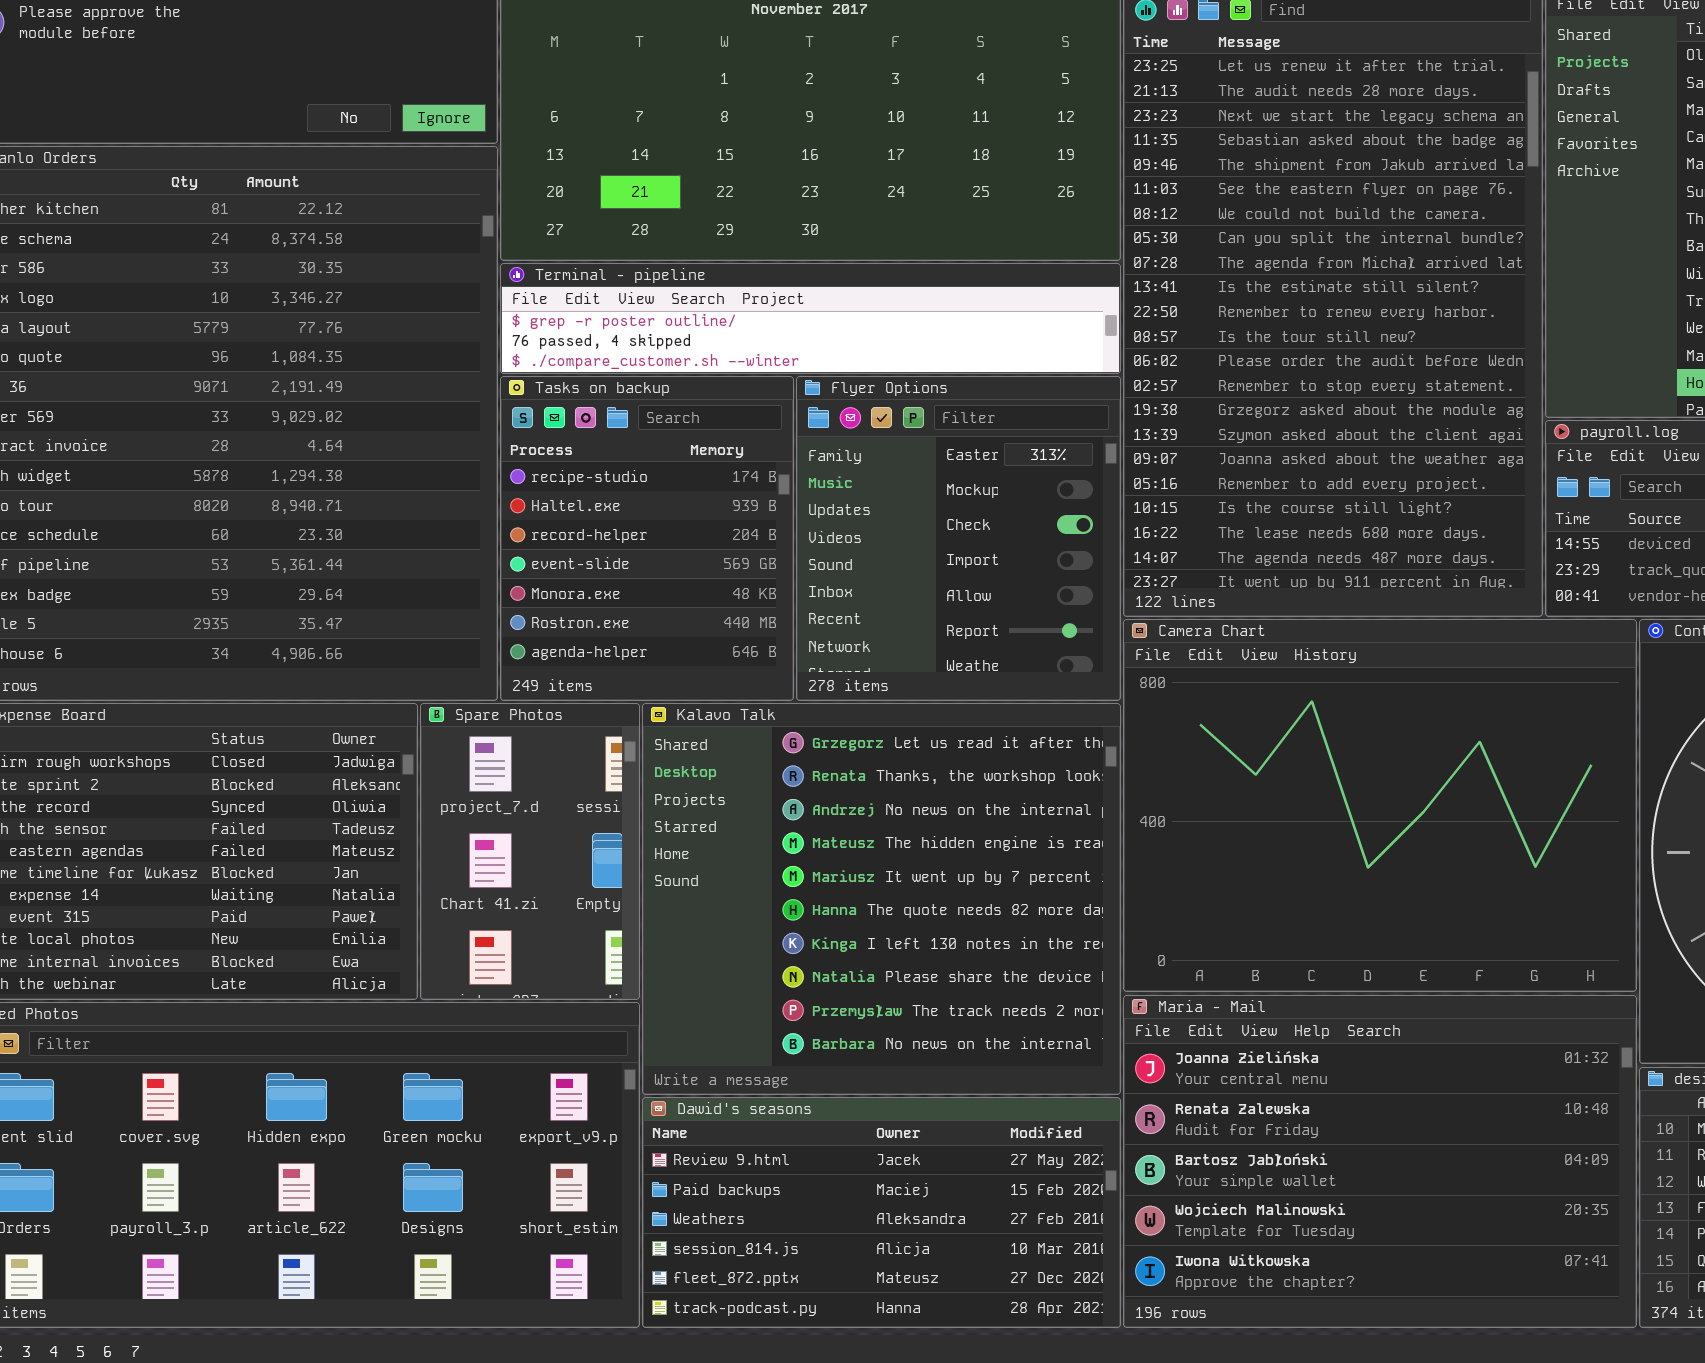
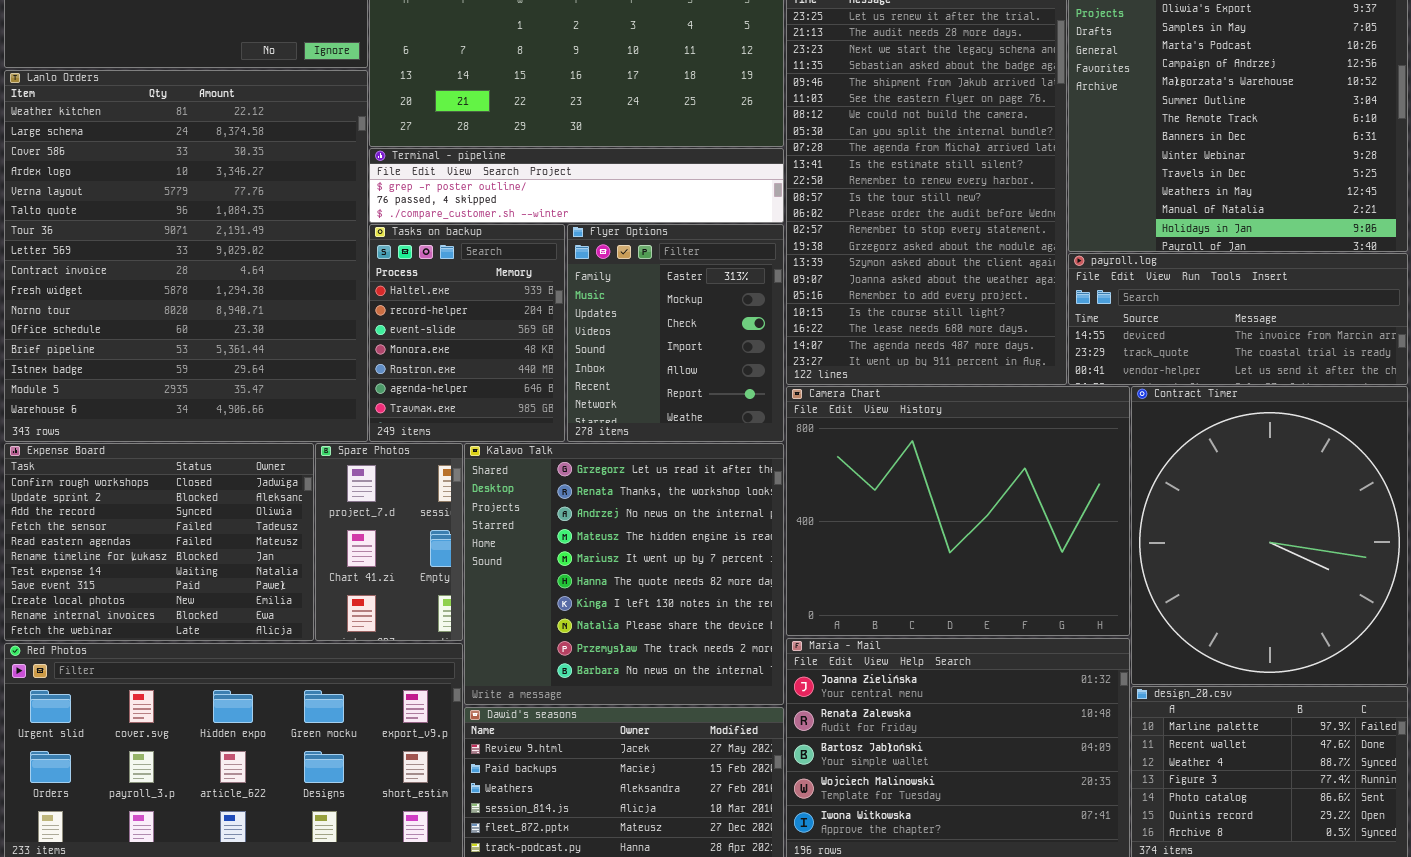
Tasks on backup: [500,376,794,701] -> [369,224,565,442], scrolled down 1 row

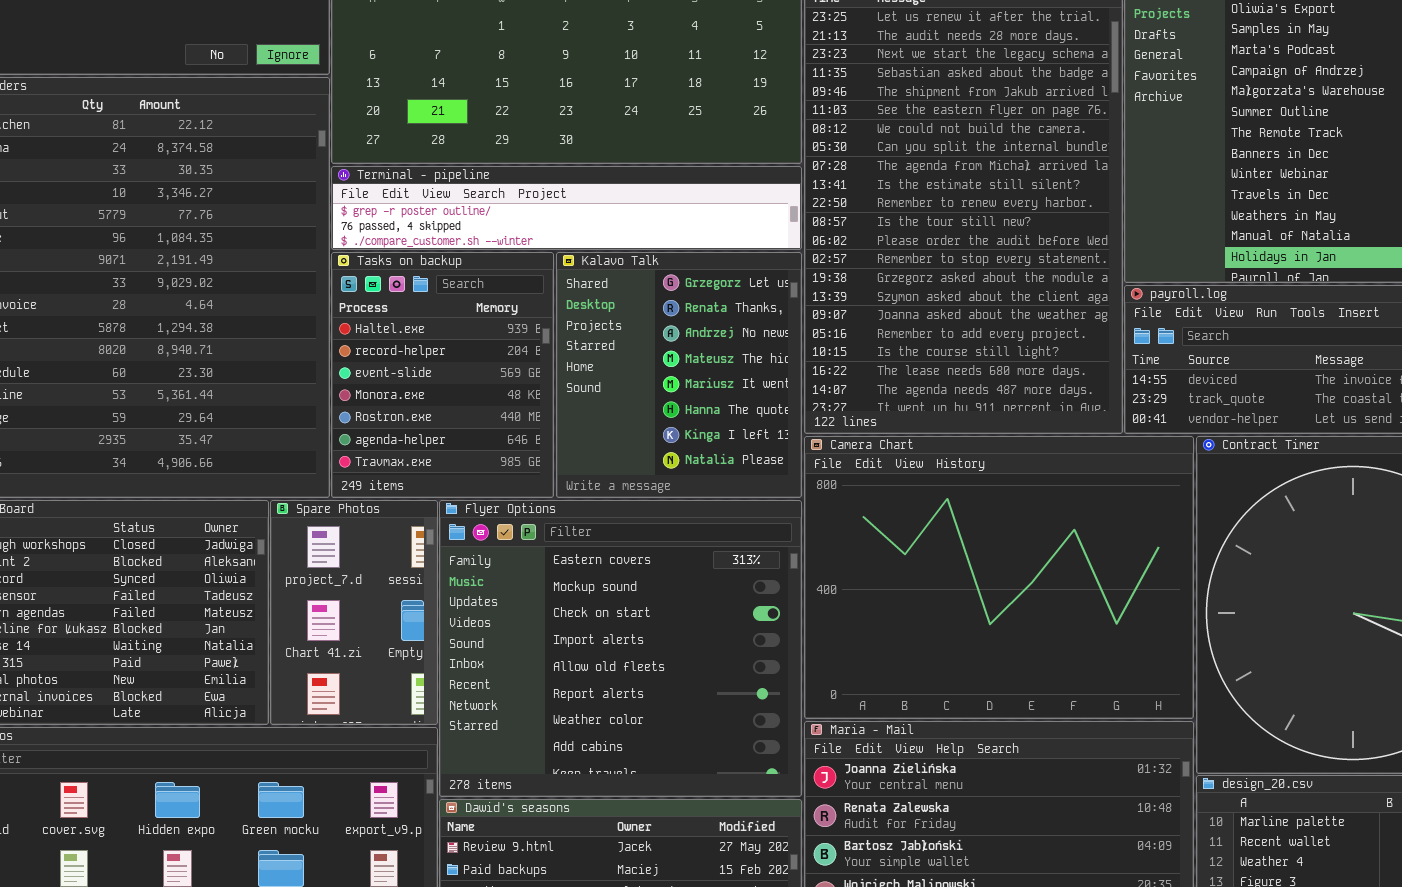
Flyer Options: [567,224,784,442] -> [439,500,802,797], moved, resized
Kalavo Talk: [464,443,784,705] -> [556,252,802,498], moved, resized

